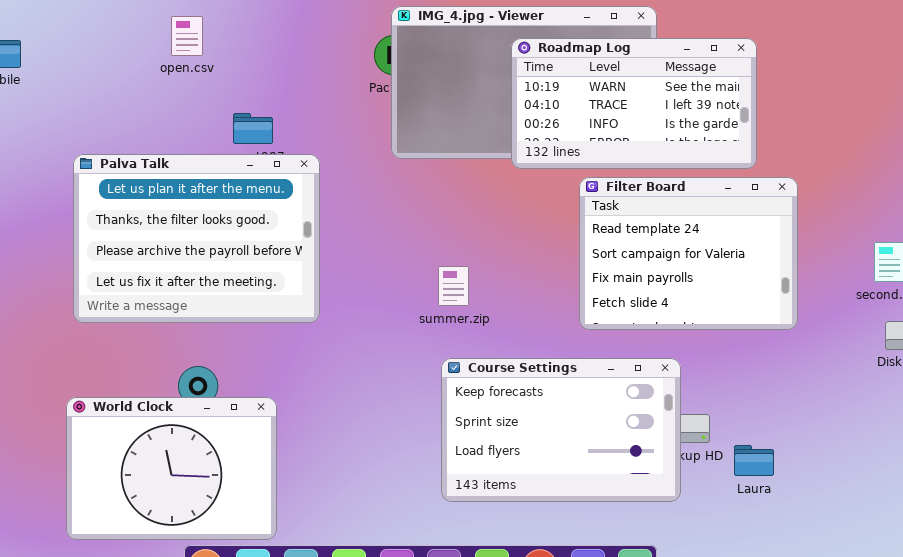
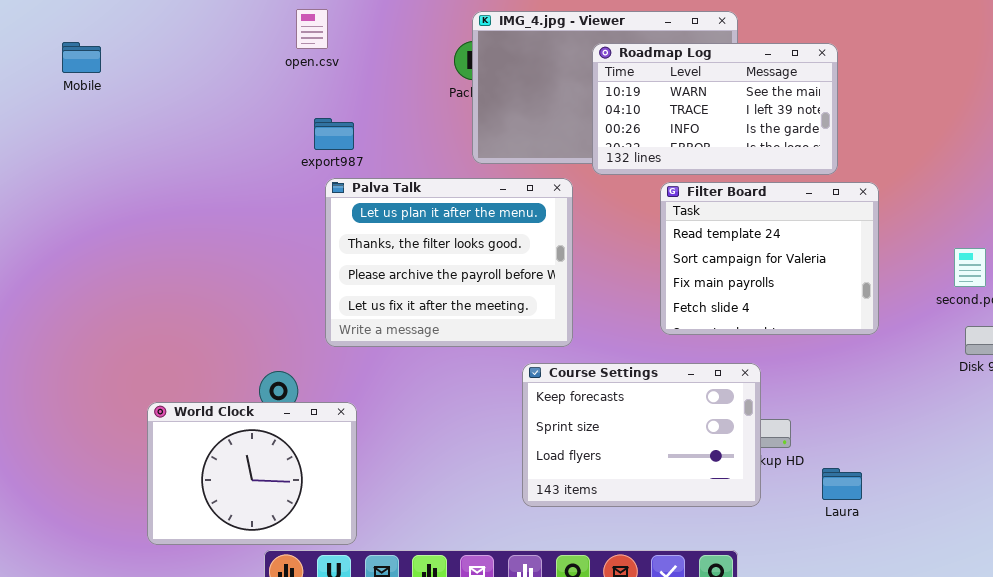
open.csv: [171,16,203,56] -> [296,9,328,49], moved
Palva Talk: [73,154,320,323] -> [325,178,573,347], moved
Laura: [734,445,774,476] -> [822,468,862,500], moved

